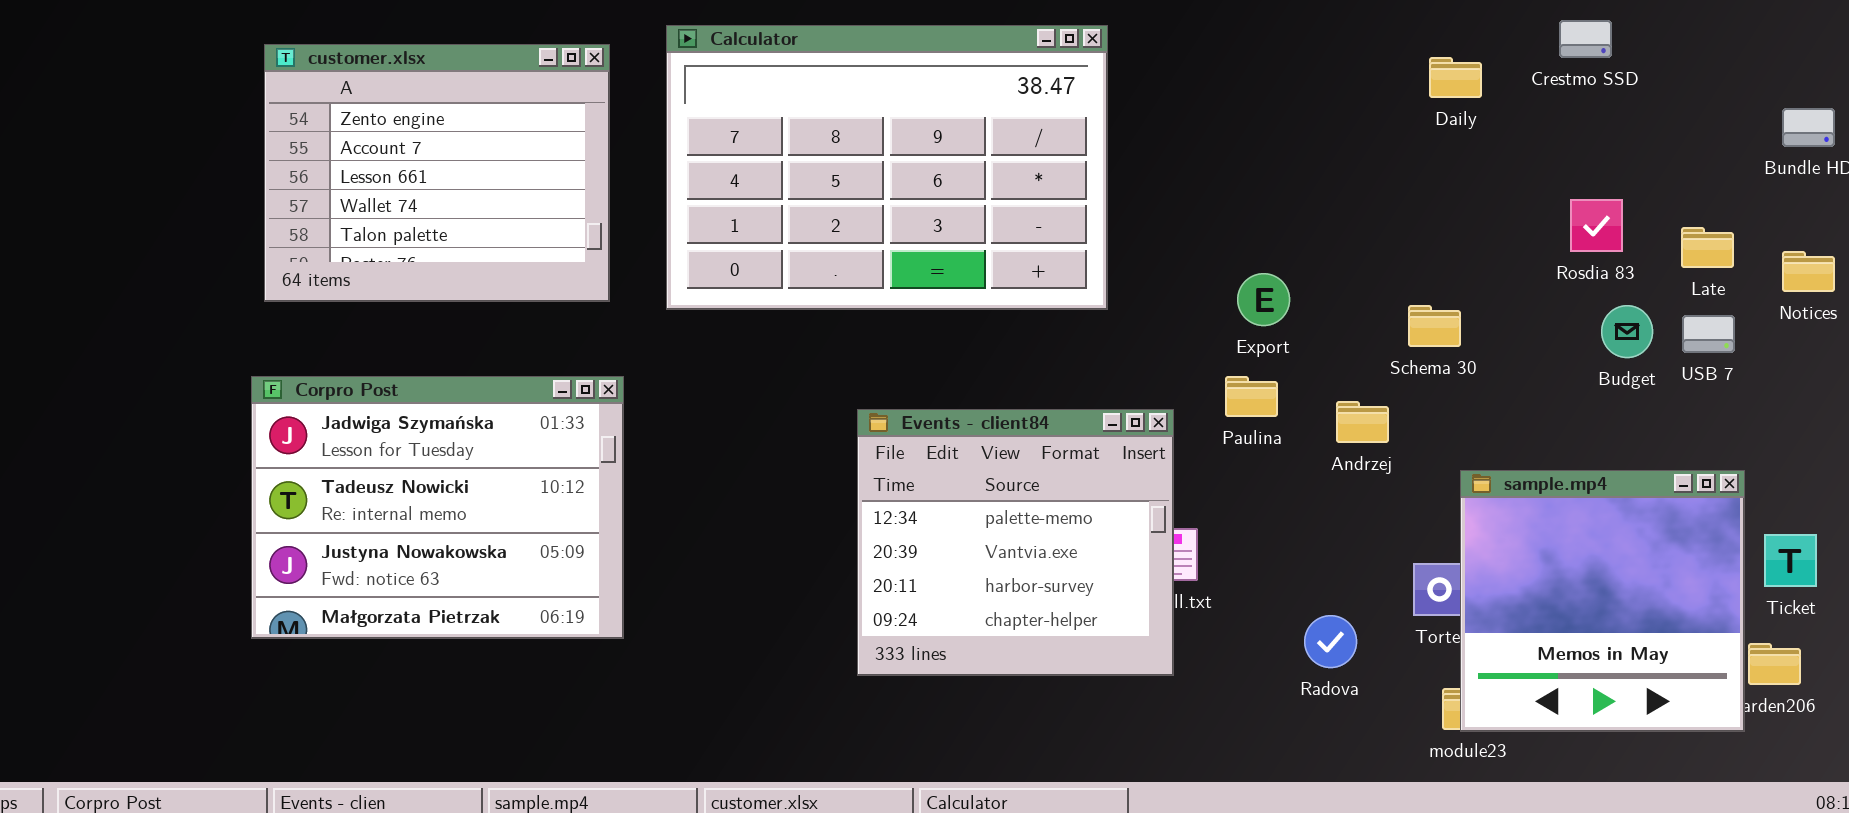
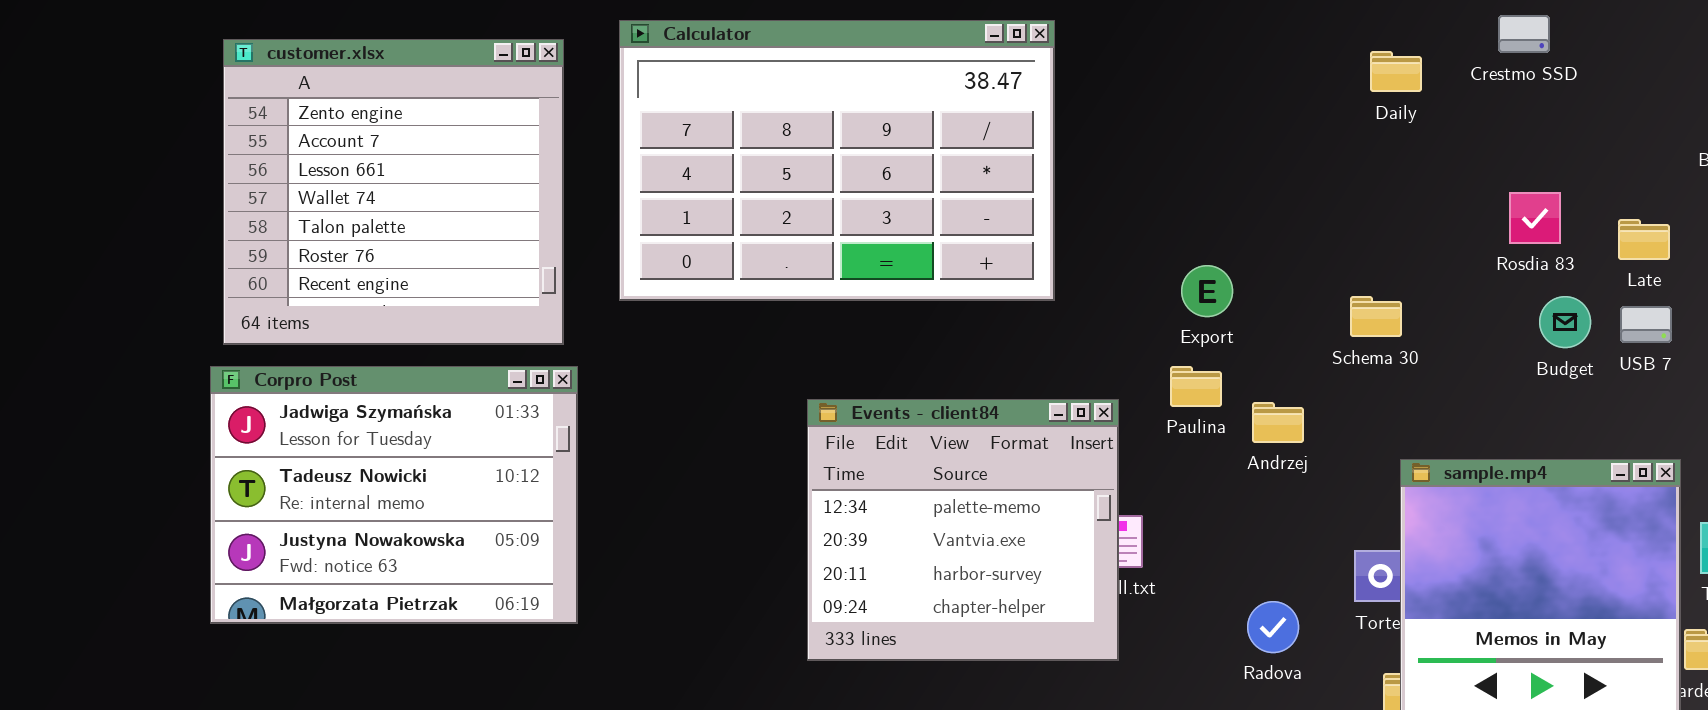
customer.xlsx: [264,44,610,302] -> [223,39,564,345], resized
Andrzej: [1336,401,1389,443] -> [1252,402,1304,443], moved

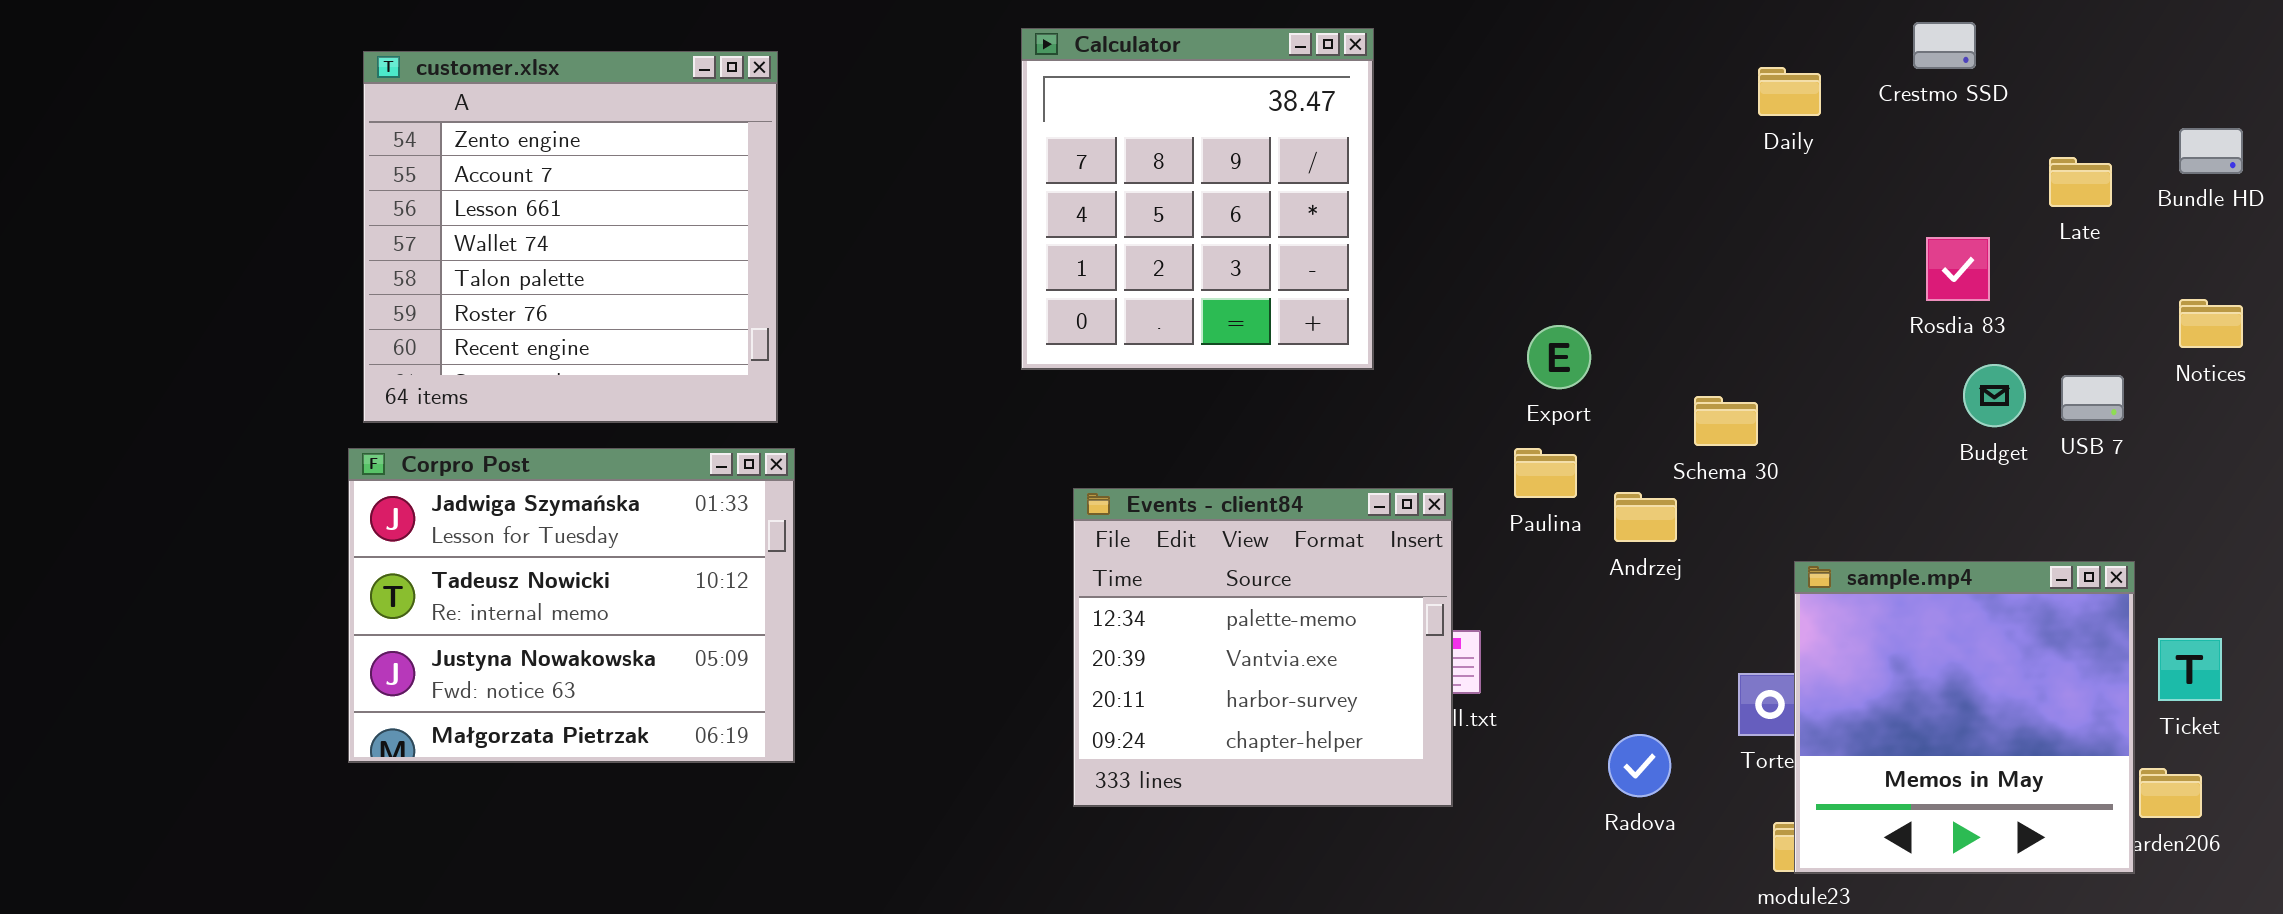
Calculator: [619,20,1055,301] -> [1021,28,1374,370], resized
Late: [1618,219,1670,260] -> [2049,157,2112,207], moved
Schema 30: [1350,296,1402,337] -> [1694,396,1758,446], moved

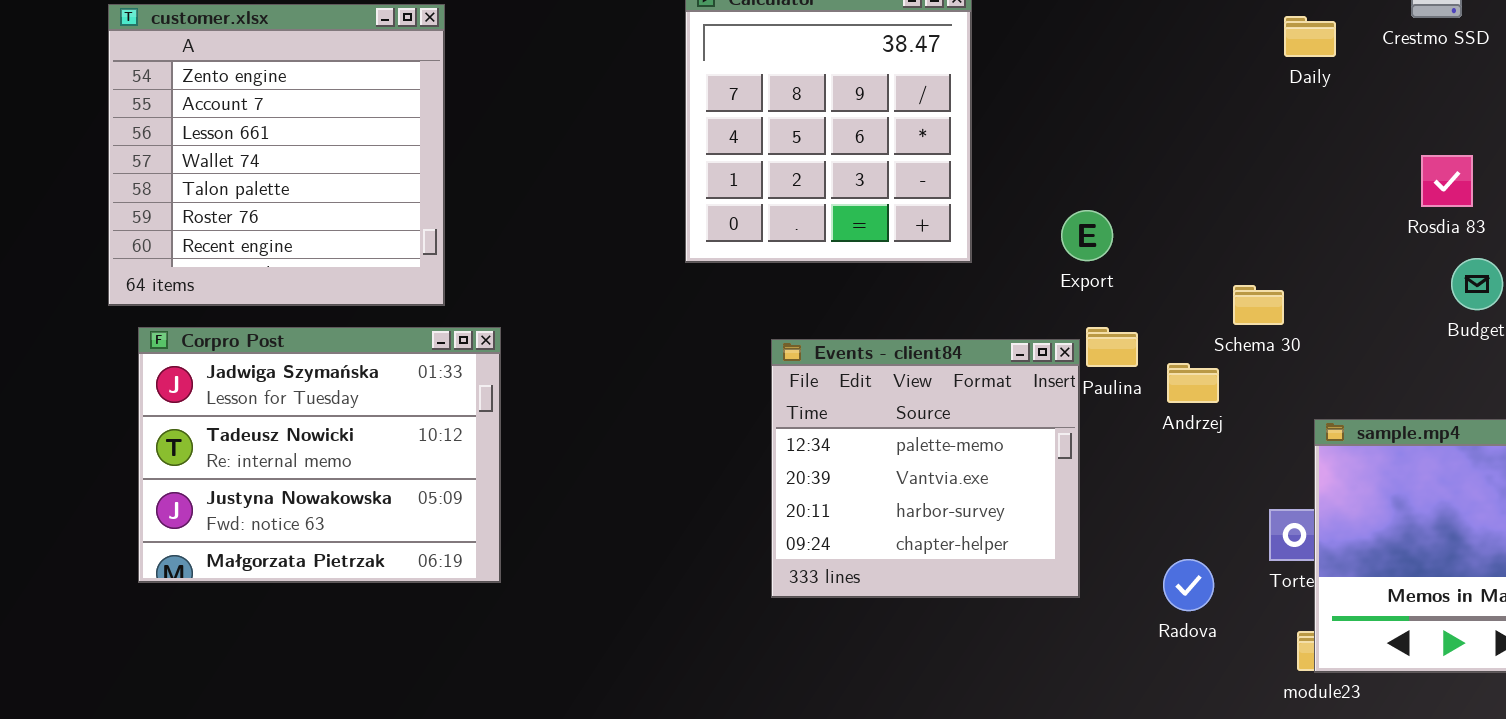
customer.xlsx: [363,51,778,423] -> [108,4,445,306], moved
Export: [1527,325,1591,389] -> [1061,210,1113,261], moved
Events - client84: [1073,488,1453,807] -> [771,339,1080,598], moved

